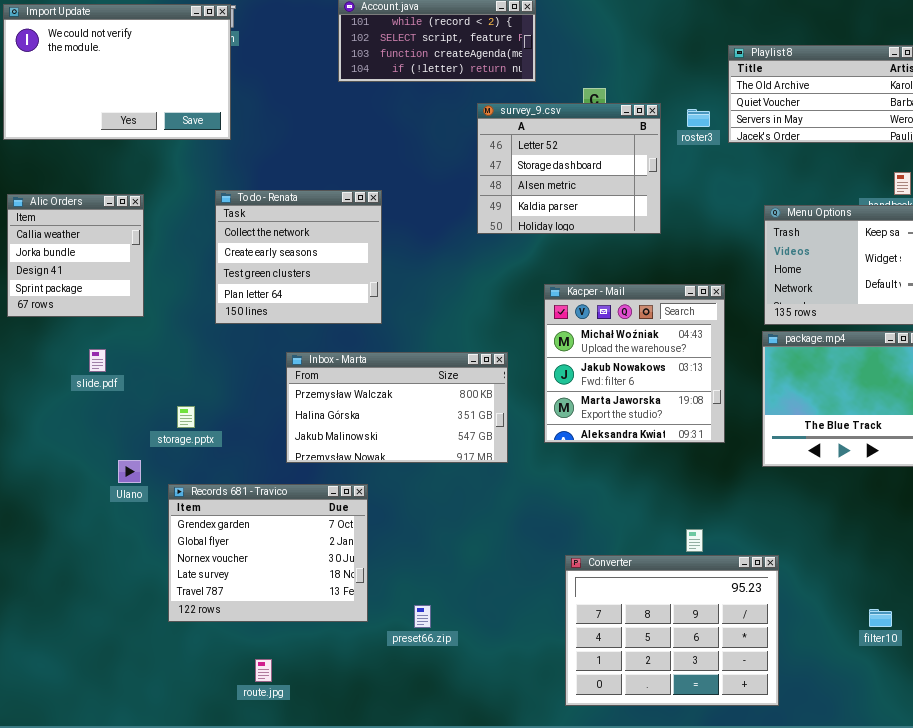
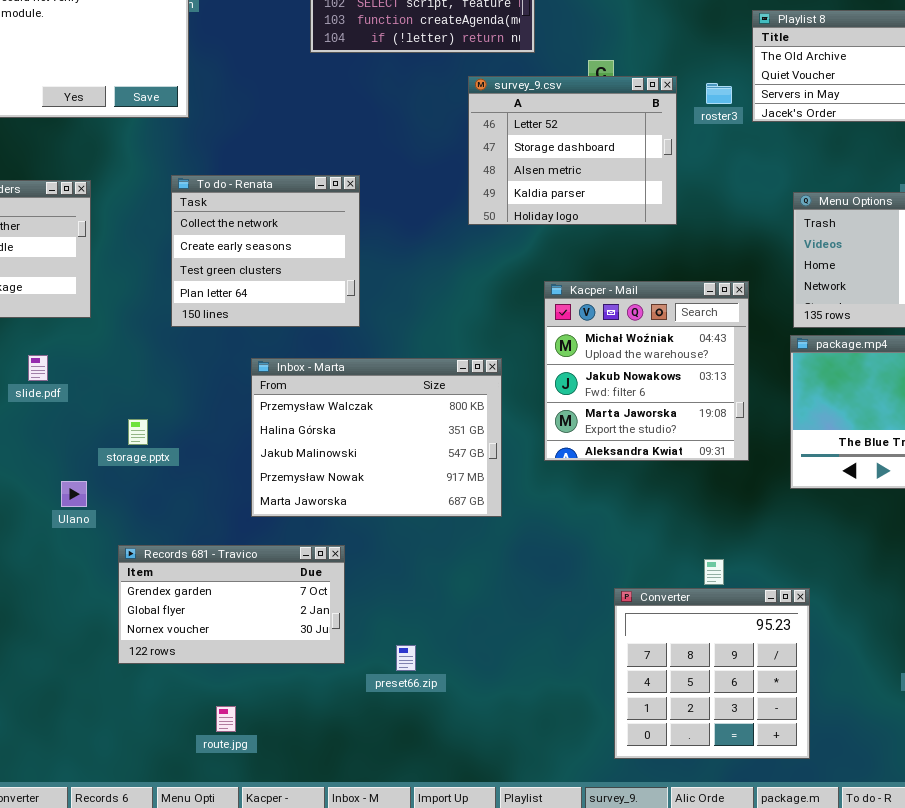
Inbox - Marta: [286,352,508,463] -> [251,358,502,517], resized
Records 681 - Travico: [168,484,368,622] -> [118,545,345,664], resized
Converter: [565,555,779,706] -> [614,588,810,759], resized

